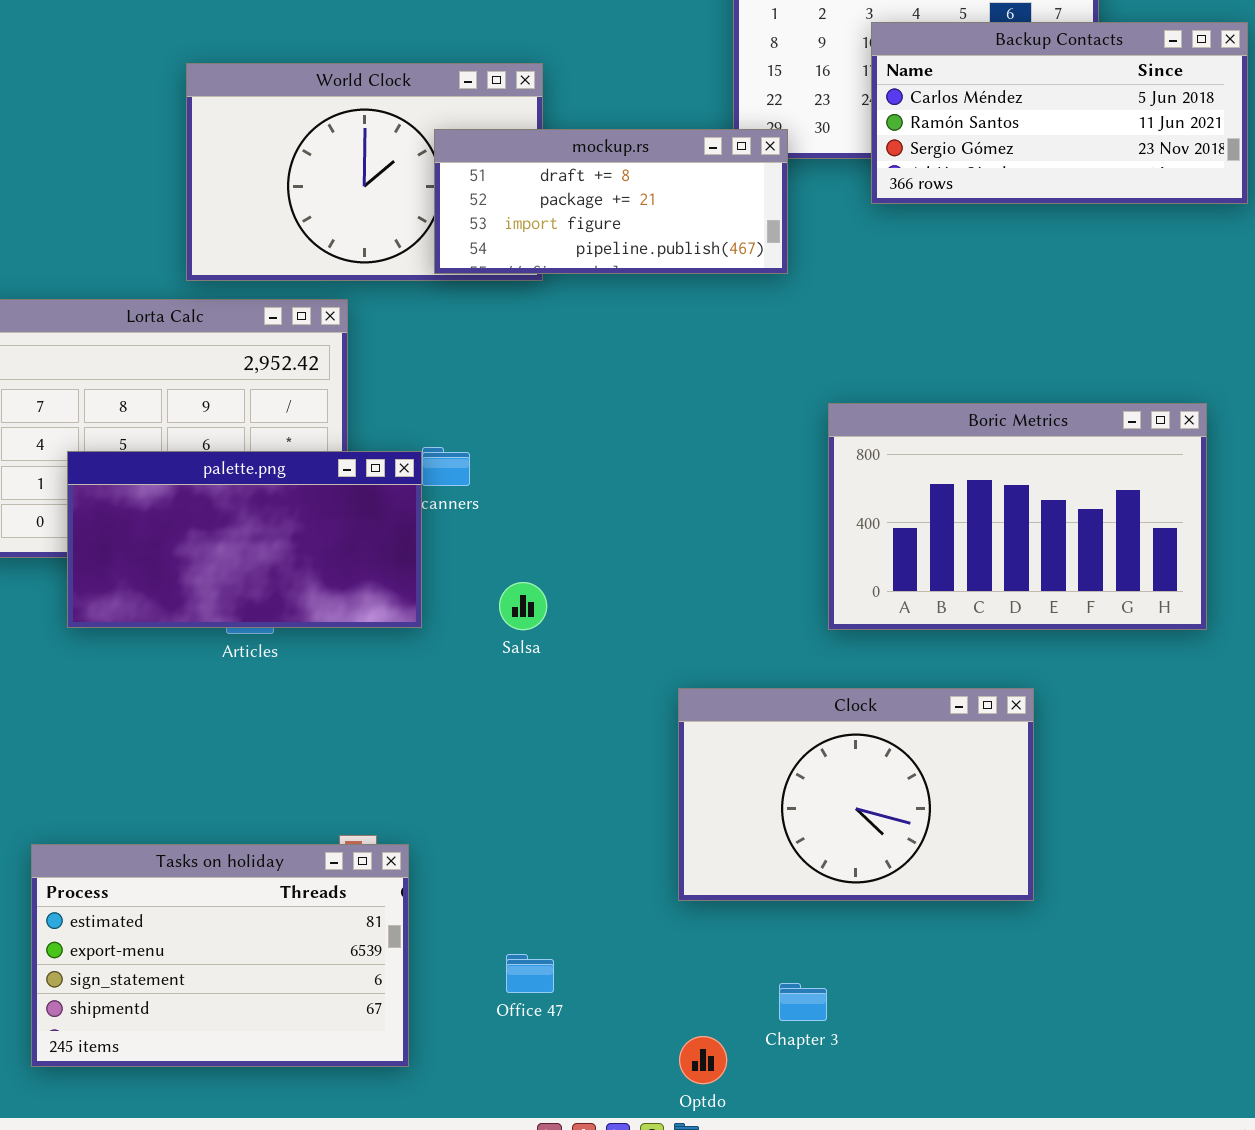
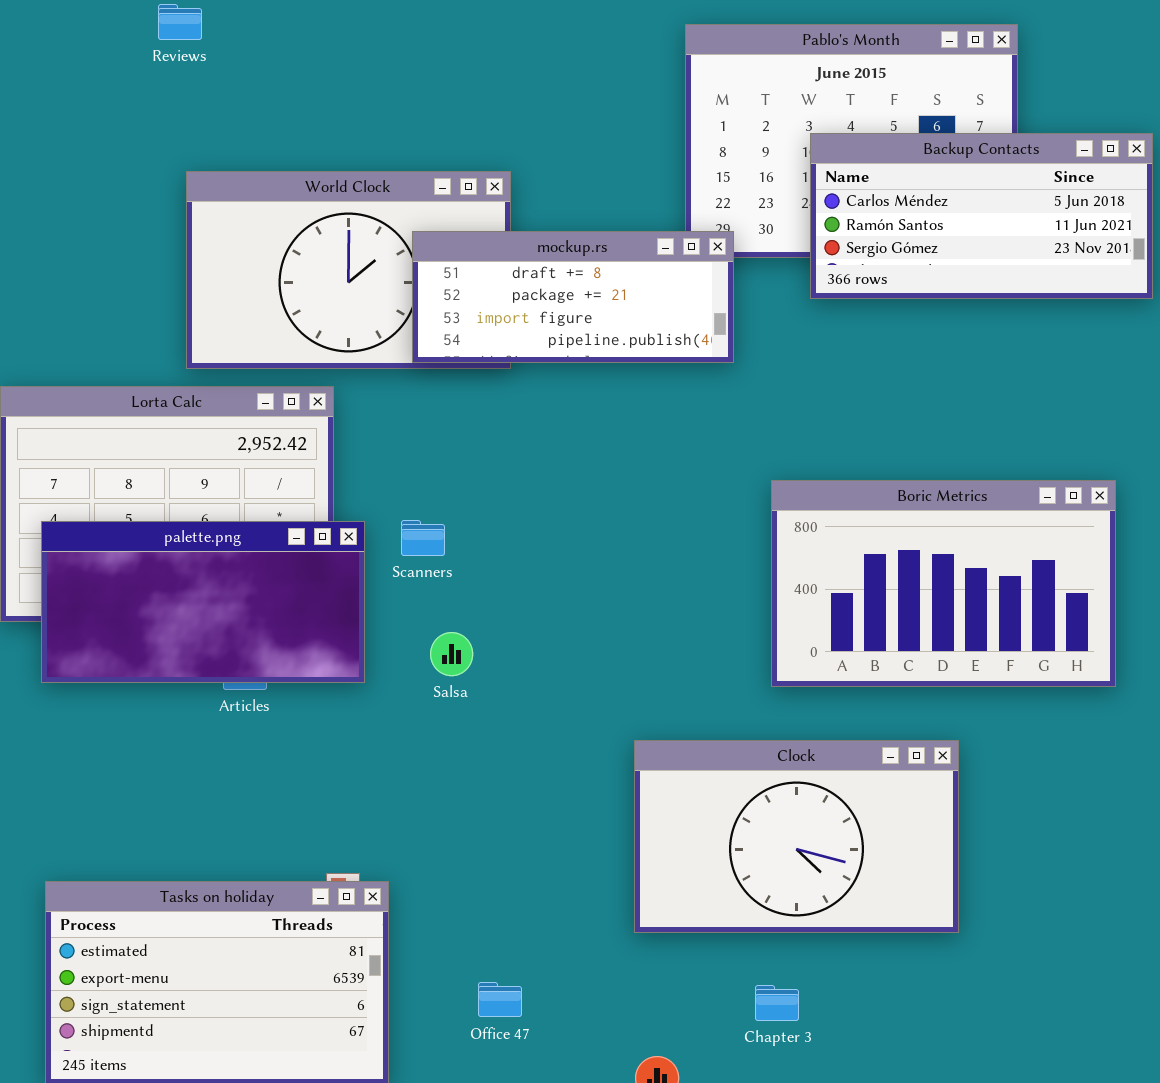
palette.png: [67,451,422,628] -> [41,521,365,683], moved
Salsa: [499,582,547,630] -> [430,632,473,676], moved
Chapter 3: [779,983,827,1021] -> [755,985,799,1021], moved

